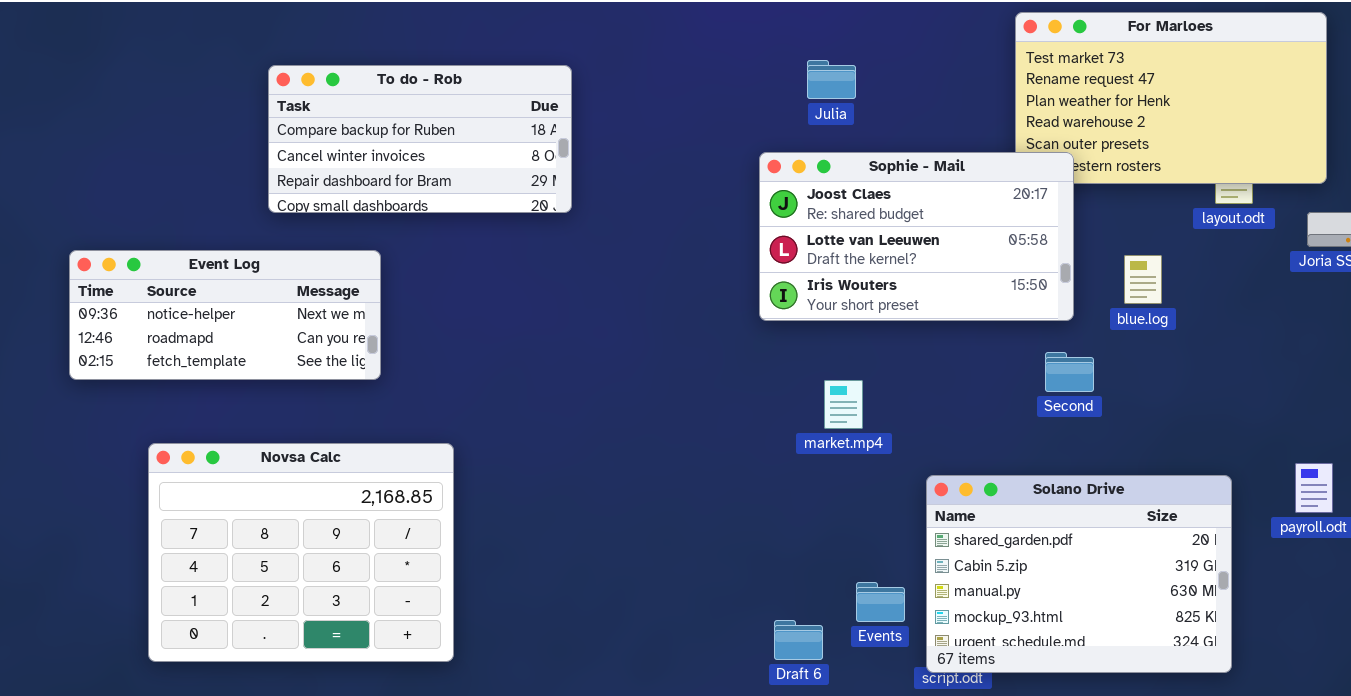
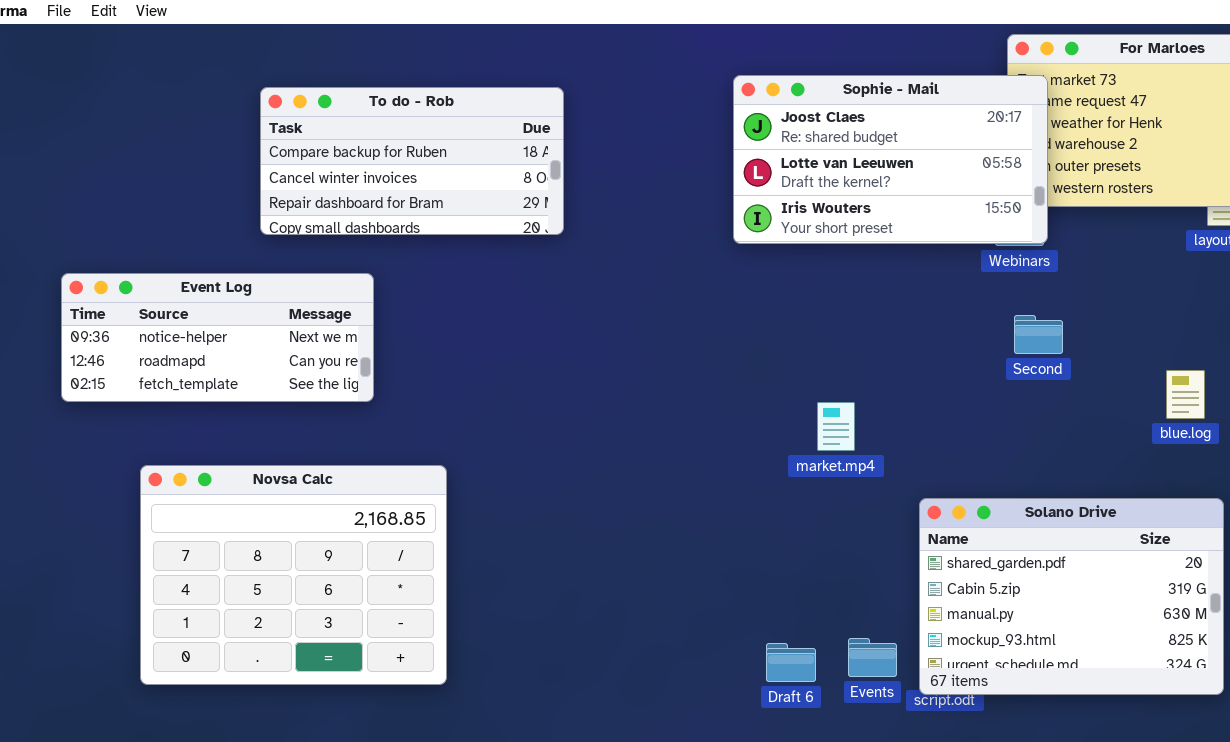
Sophie - Mail: [759,152,1074,321] -> [733,75,1048,244], moved
blue.log: [1124,255,1162,304] -> [1166,370,1205,419], moved
Second: [1045,352,1094,392] -> [1014,315,1063,354], moved
Events: [856,582,905,622] -> [848,638,897,677], moved

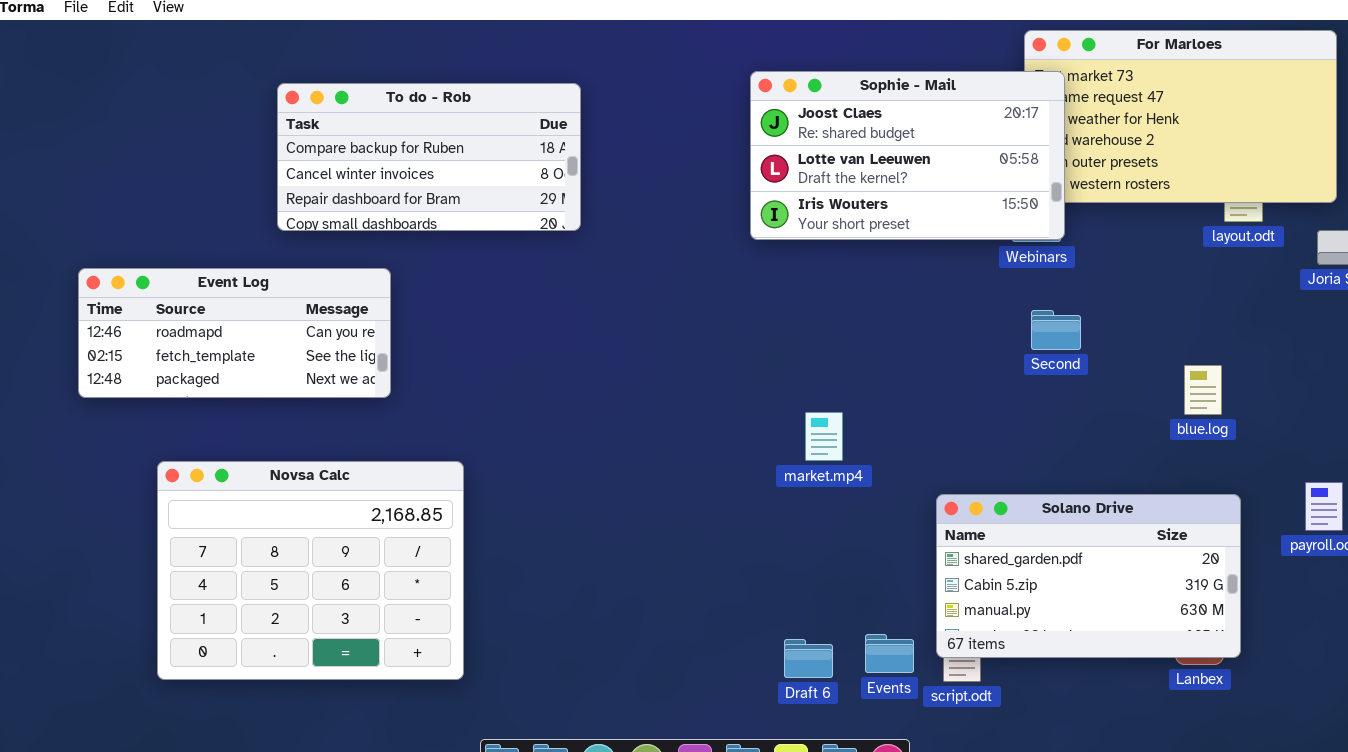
Event Log: [61,273,374,402] -> [78,268,391,398], scrolled down 1 row
market.mp4: [817,402,855,451] -> [805,412,843,461], moved
Solano Drive: [919,498,1224,695] -> [936,494,1241,658], resized

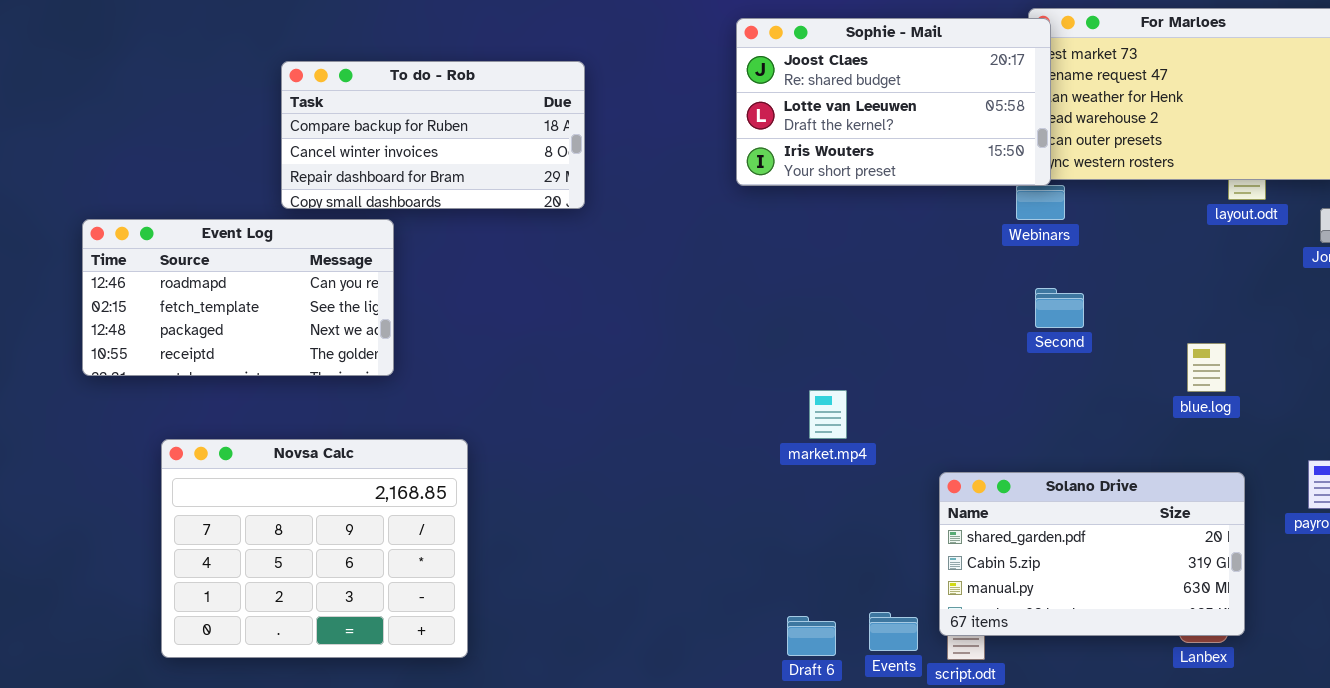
Sophie - Mail: [750,71,1065,240] -> [736,18,1051,186], moved
Event Log: [78,268,391,398] -> [82,219,394,376], resized

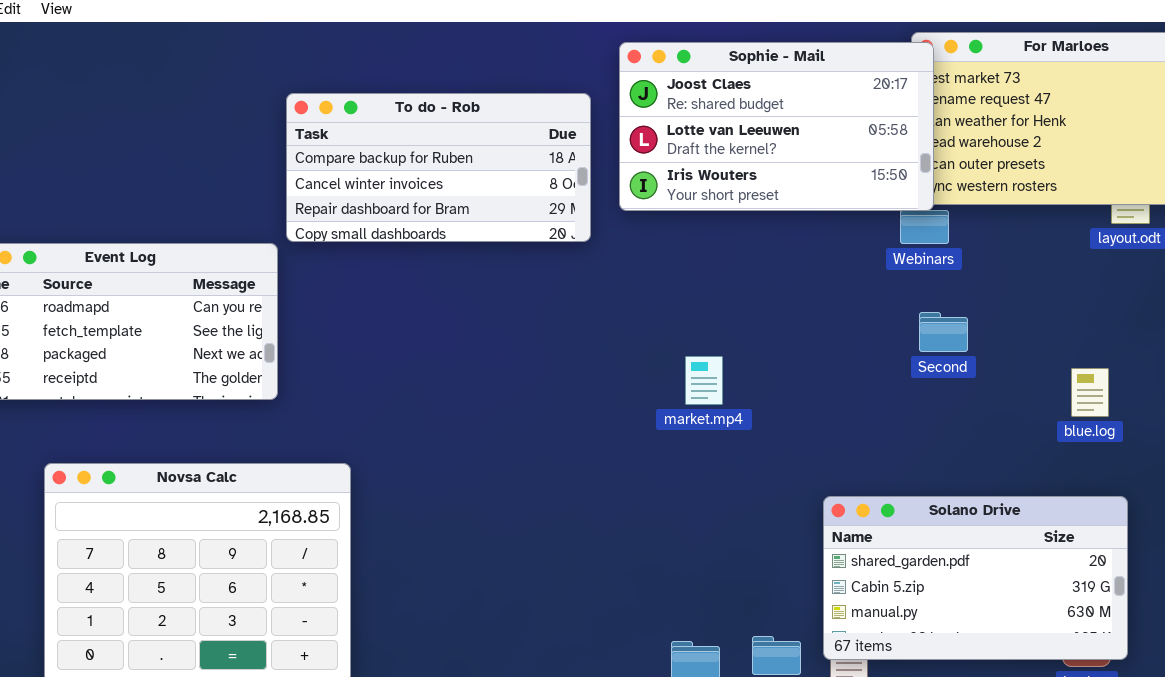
To do - Rob: [281,61,585,209] -> [286,93,591,242], moved
market.mp4: [809,390,847,439] -> [685,356,723,405], moved

